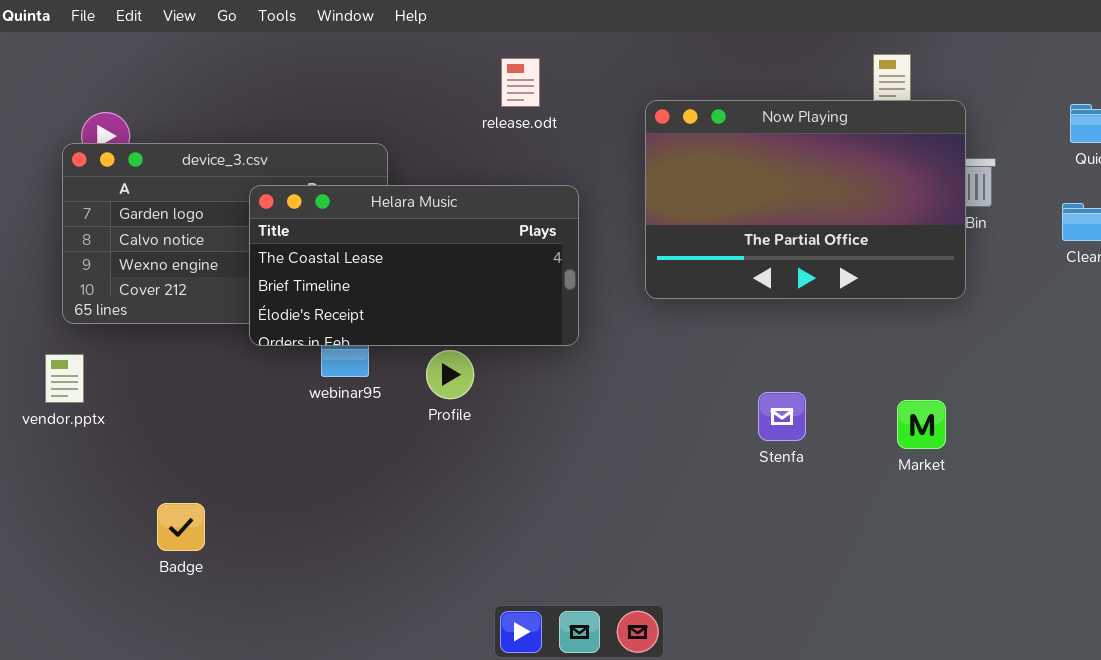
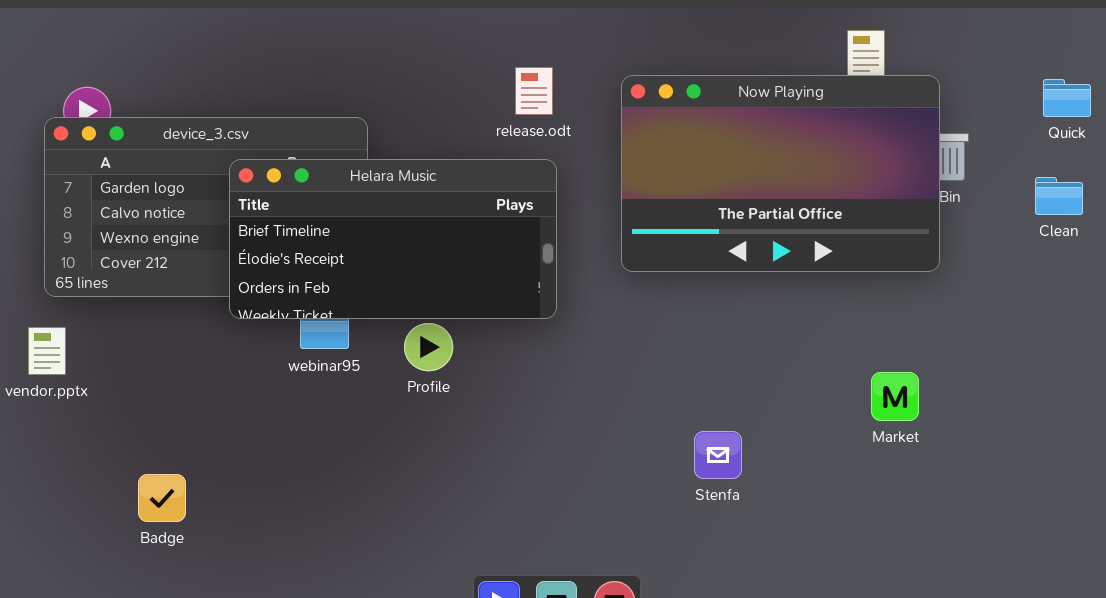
release.odt: [501,58,540,107] -> [515,67,553,115], moved
Helara Music: [249,185,579,346] -> [229,159,557,319], scrolled down 1 row
Stenfa: [758,392,806,441] -> [694,431,742,479], moved

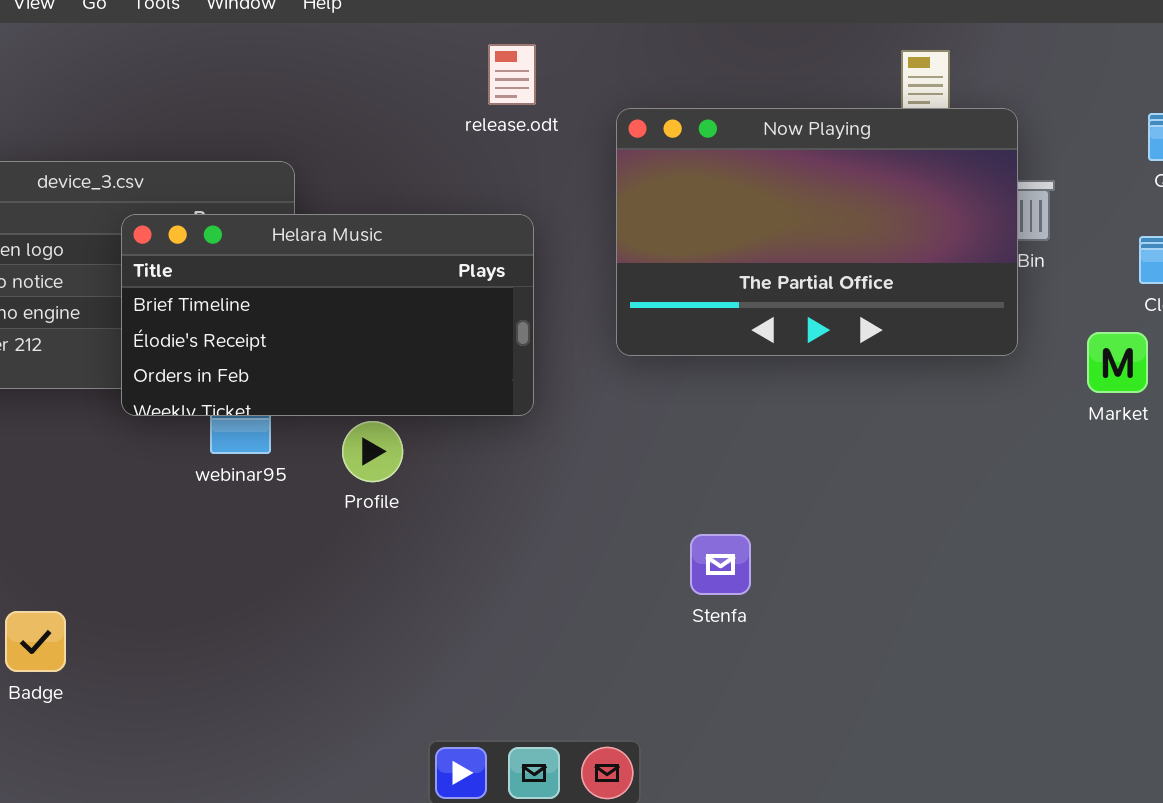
release.odt: [515,67,553,115] -> [488,44,536,105], moved
Market: [871,372,919,421] -> [1087,332,1148,393], moved
Stenfa: [694,431,742,479] -> [690,534,751,595], moved

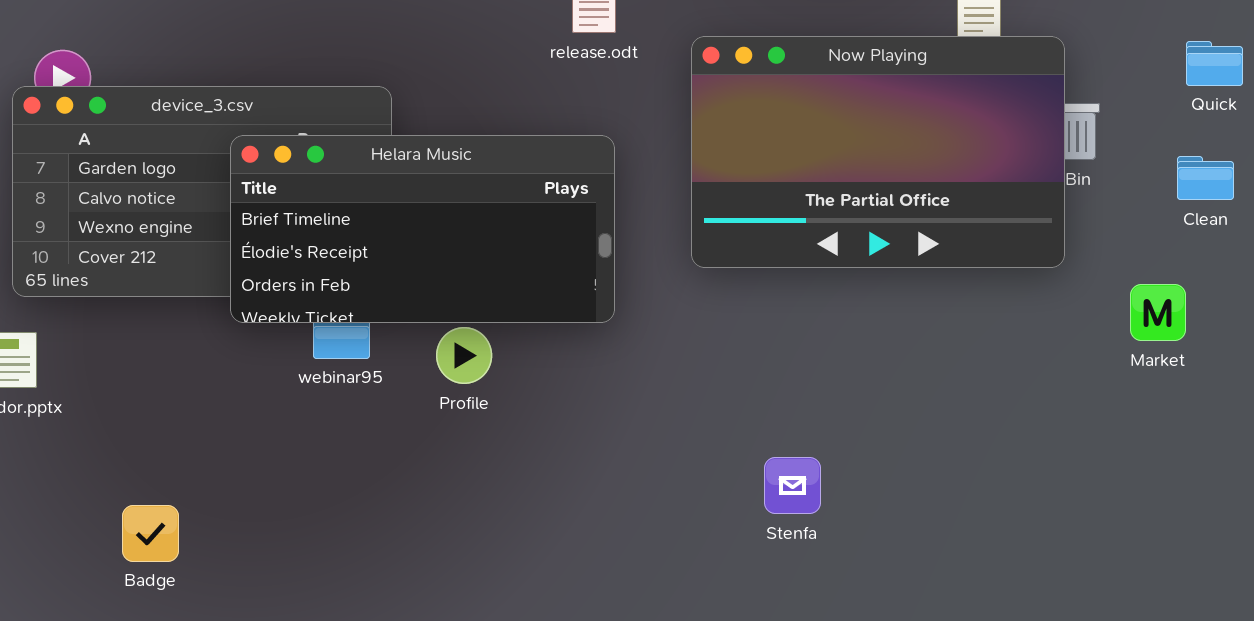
Market: [1087,332,1148,393] -> [1130,284,1186,341], moved
Stenfa: [690,534,751,595] -> [764,457,821,514], moved

